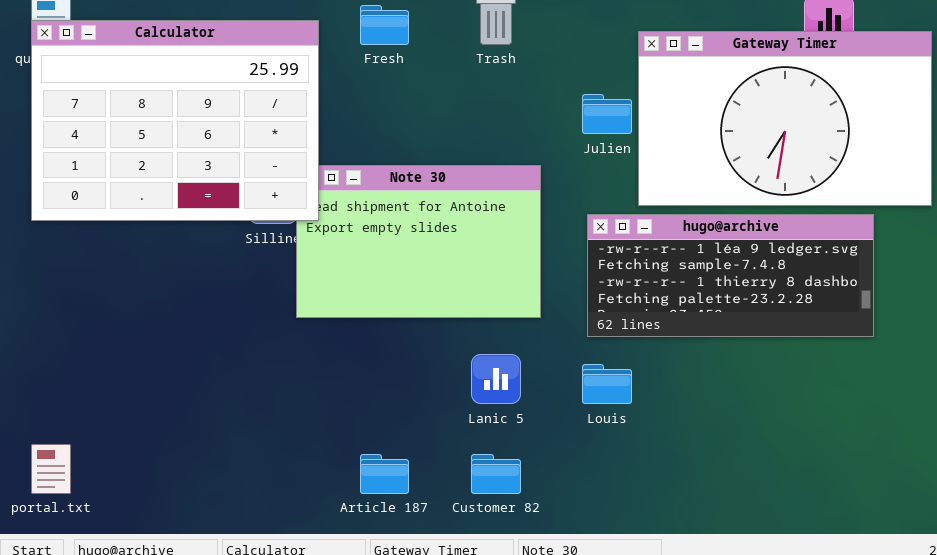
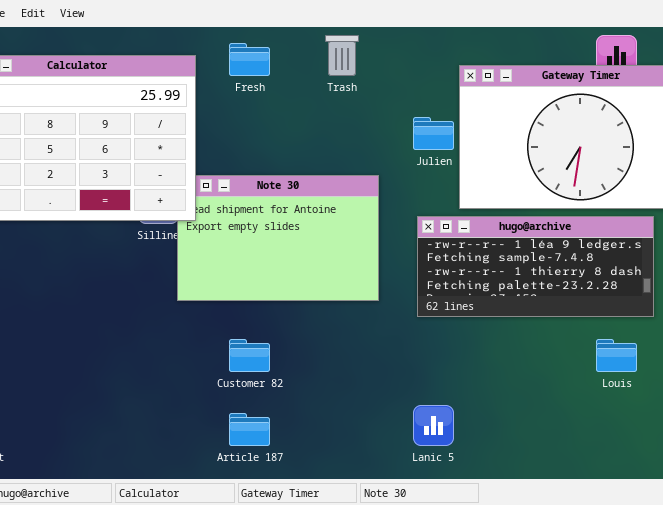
Lanic 5: [471,354,521,404] -> [413,405,454,446], moved
Louis: [582,364,632,404] -> [596,339,637,372], moved
Customer 82: [471,454,521,494] -> [229,339,270,372], moved

